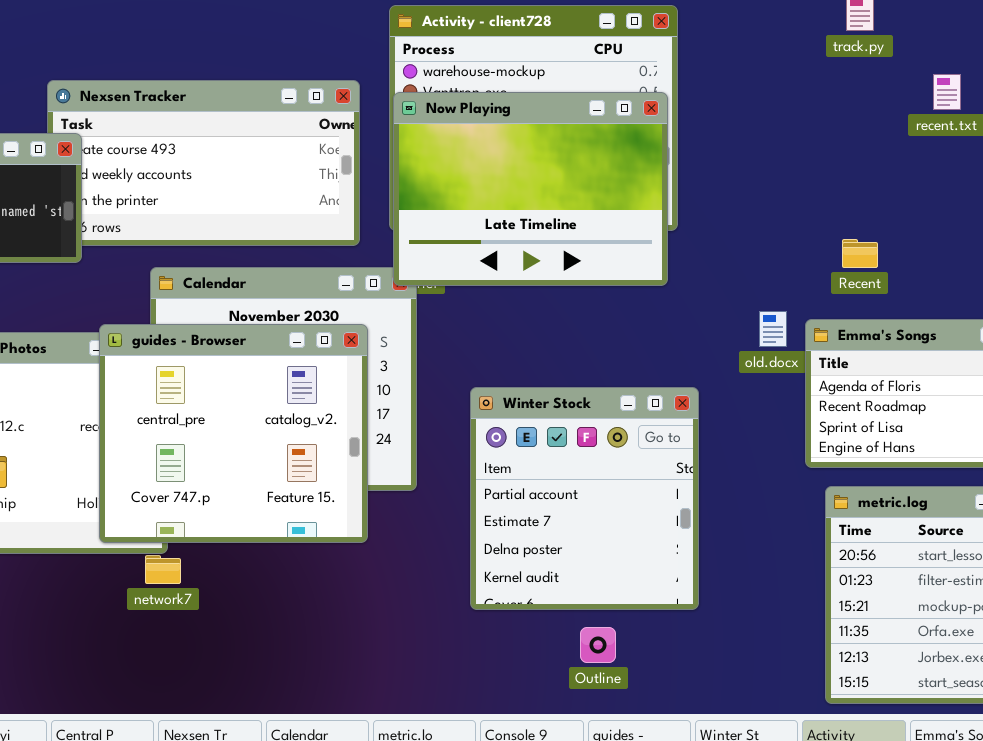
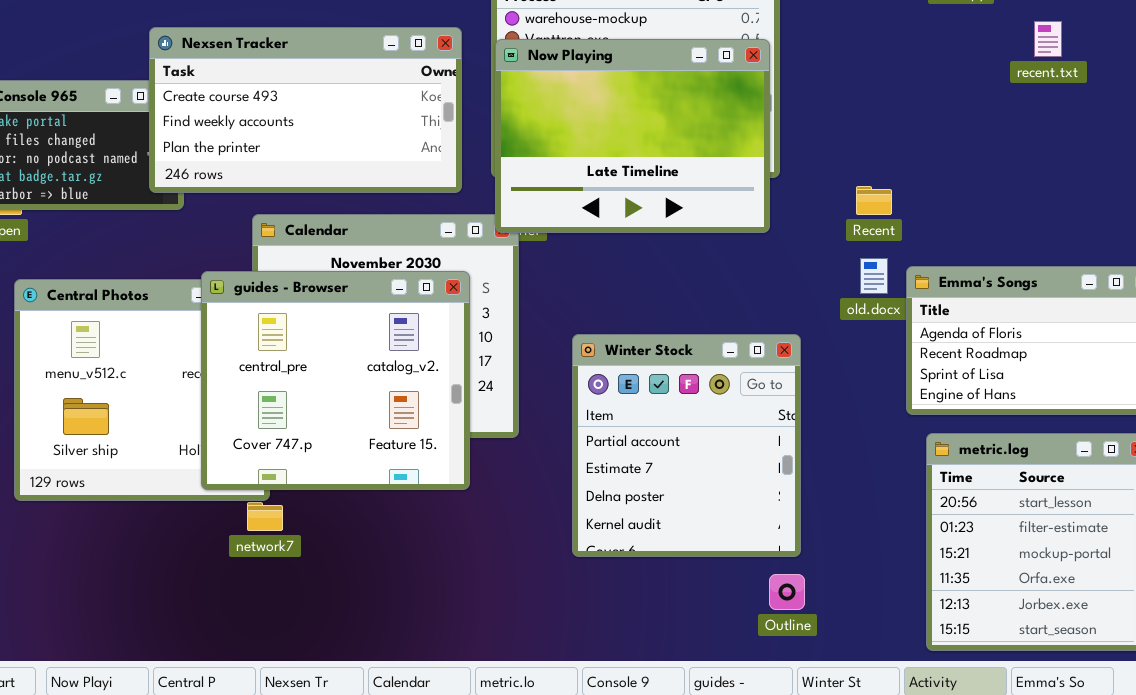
Nexsen Tracker: [47,80,360,246] -> [149,27,462,193], raised
Recent: [842,239,878,268] -> [856,186,892,215], moved
Outline: [580,627,616,663] -> [769,574,805,610], moved

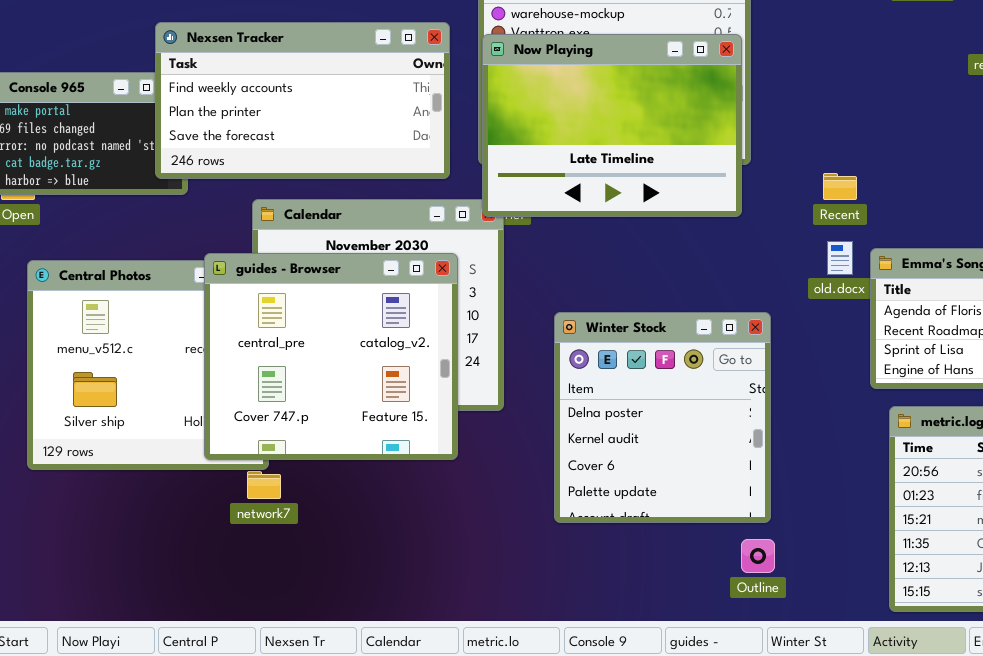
Nexsen Tracker: [149,27,462,193] -> [155,22,450,179], scrolled down 1 row
Winter Stock: [572,334,801,557] -> [554,312,771,523], scrolled down 2 rows

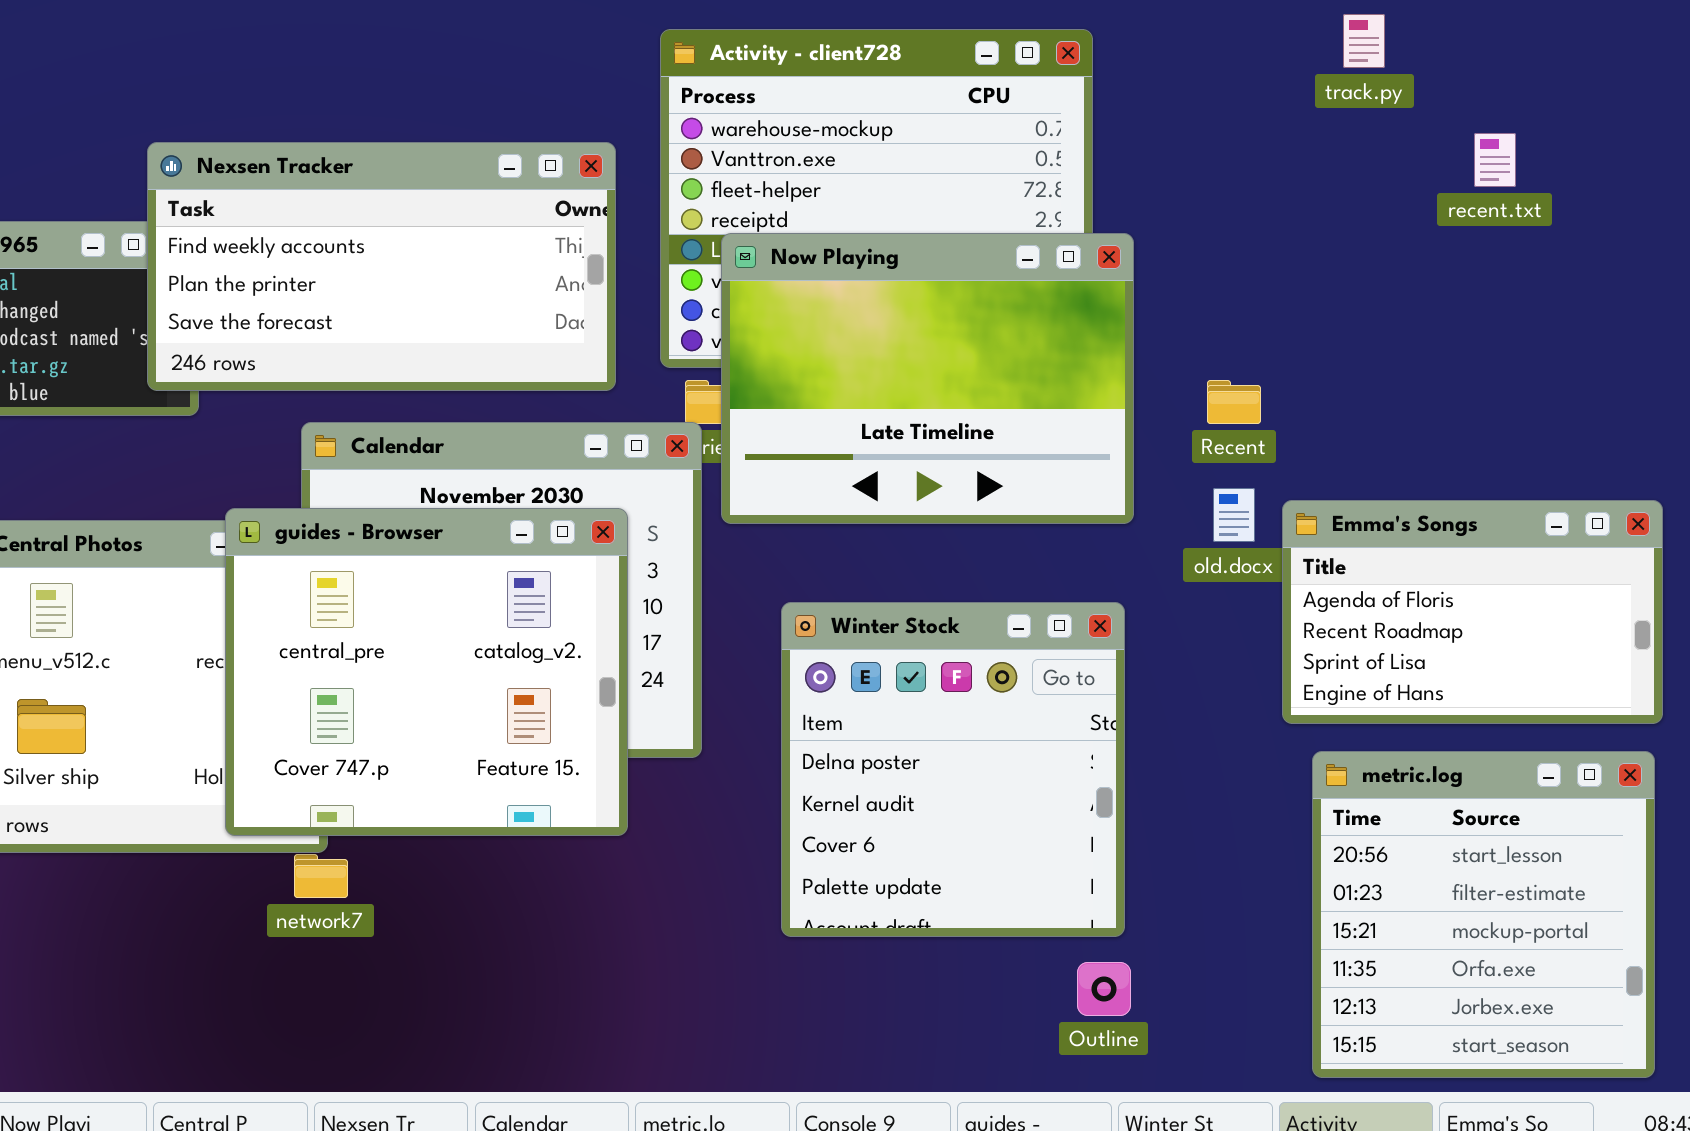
Now Playing: [482,34,742,217] -> [721,233,1134,524], moved

